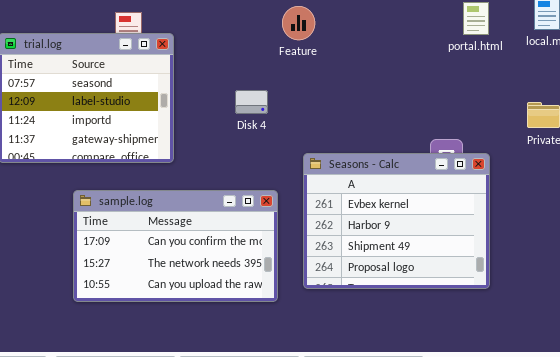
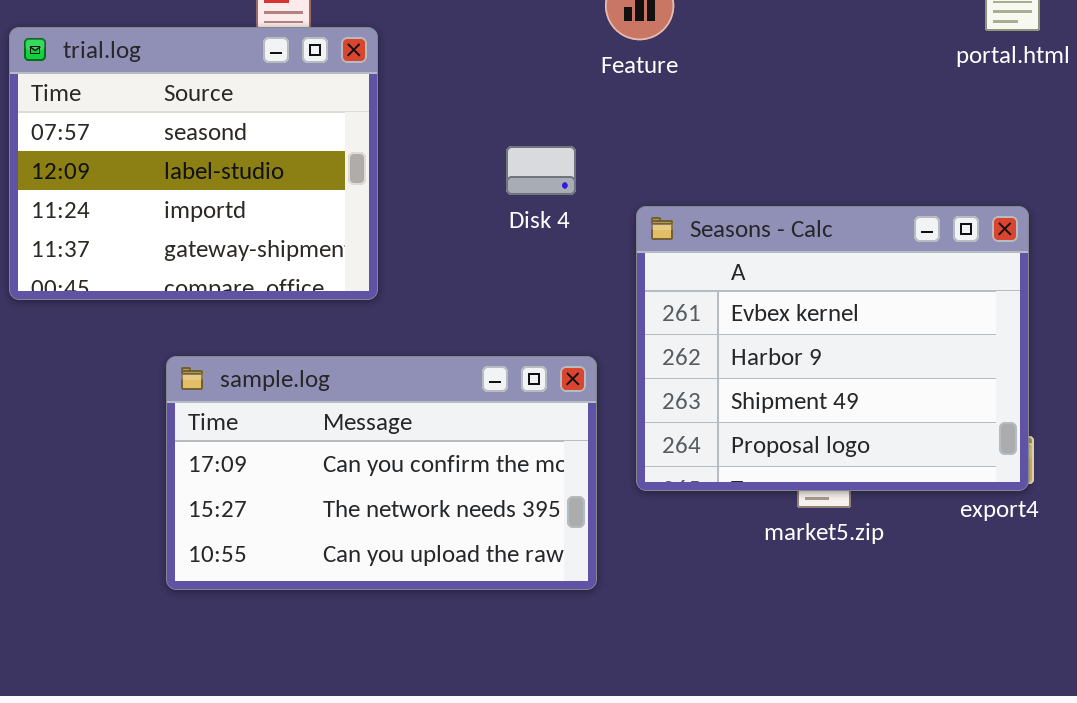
Seasons - Calc: [303,153,490,289] -> [636,206,1029,491], moved

